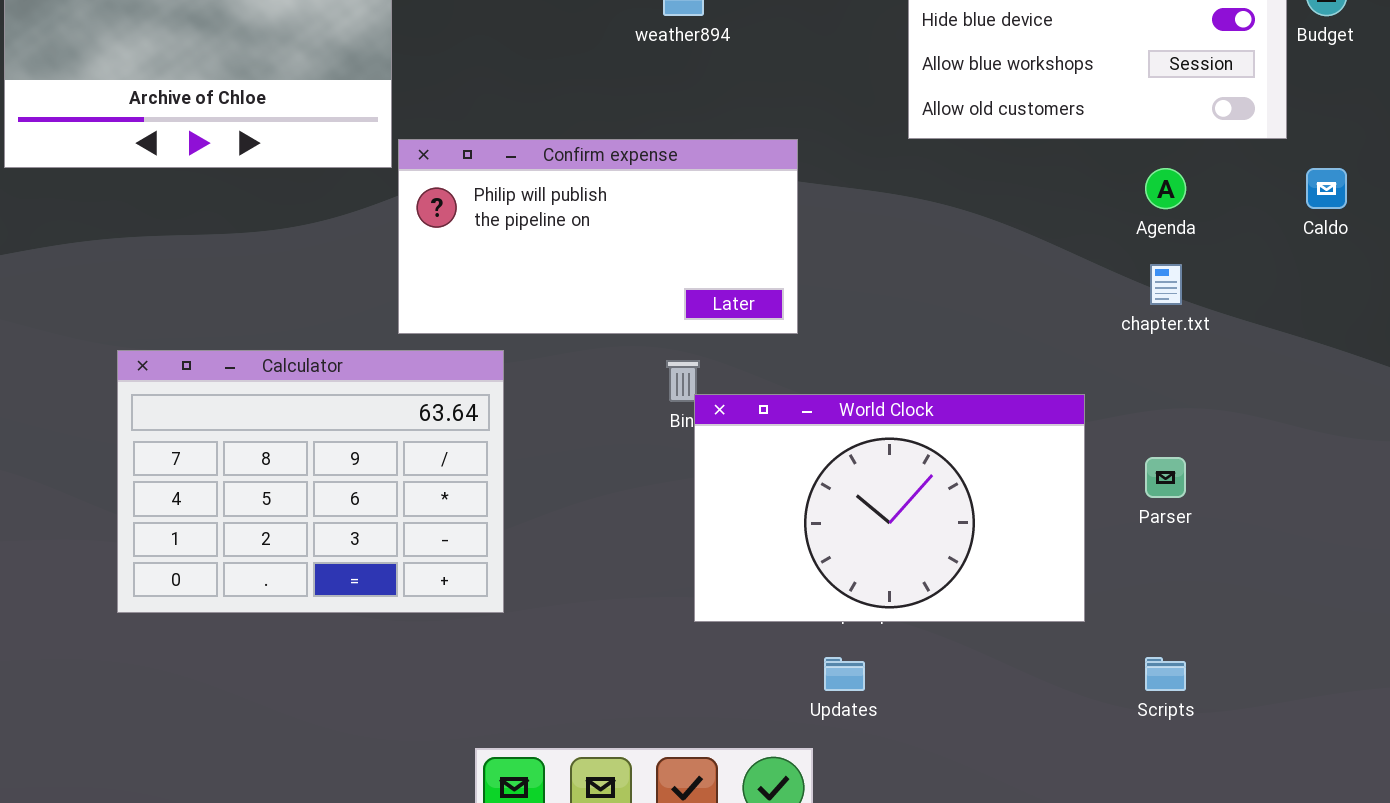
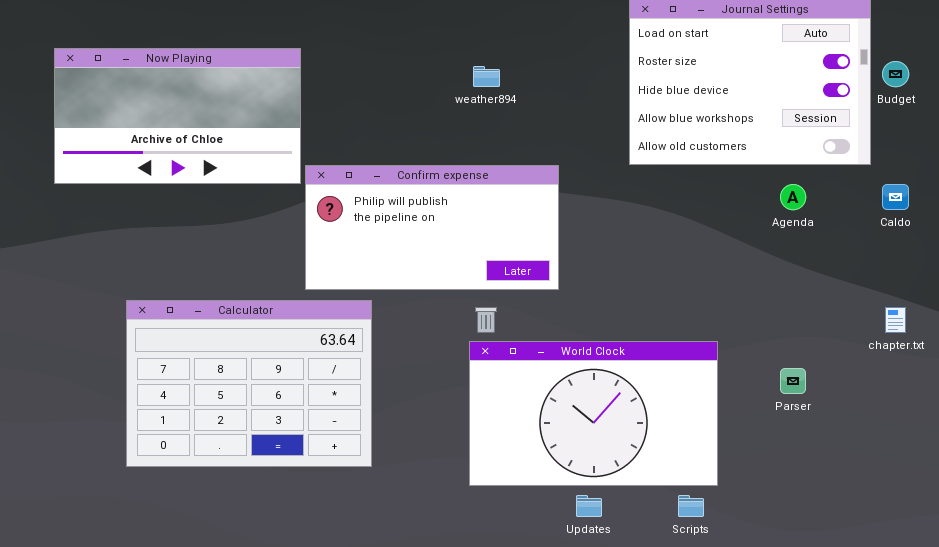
chapter.txt: [1150,264,1182,305] -> [885,307,906,333], moved
World Clock: [694,394,1085,622] -> [469,341,718,486], moved
Scripts: [1145,657,1186,691] -> [678,495,704,517], moved

